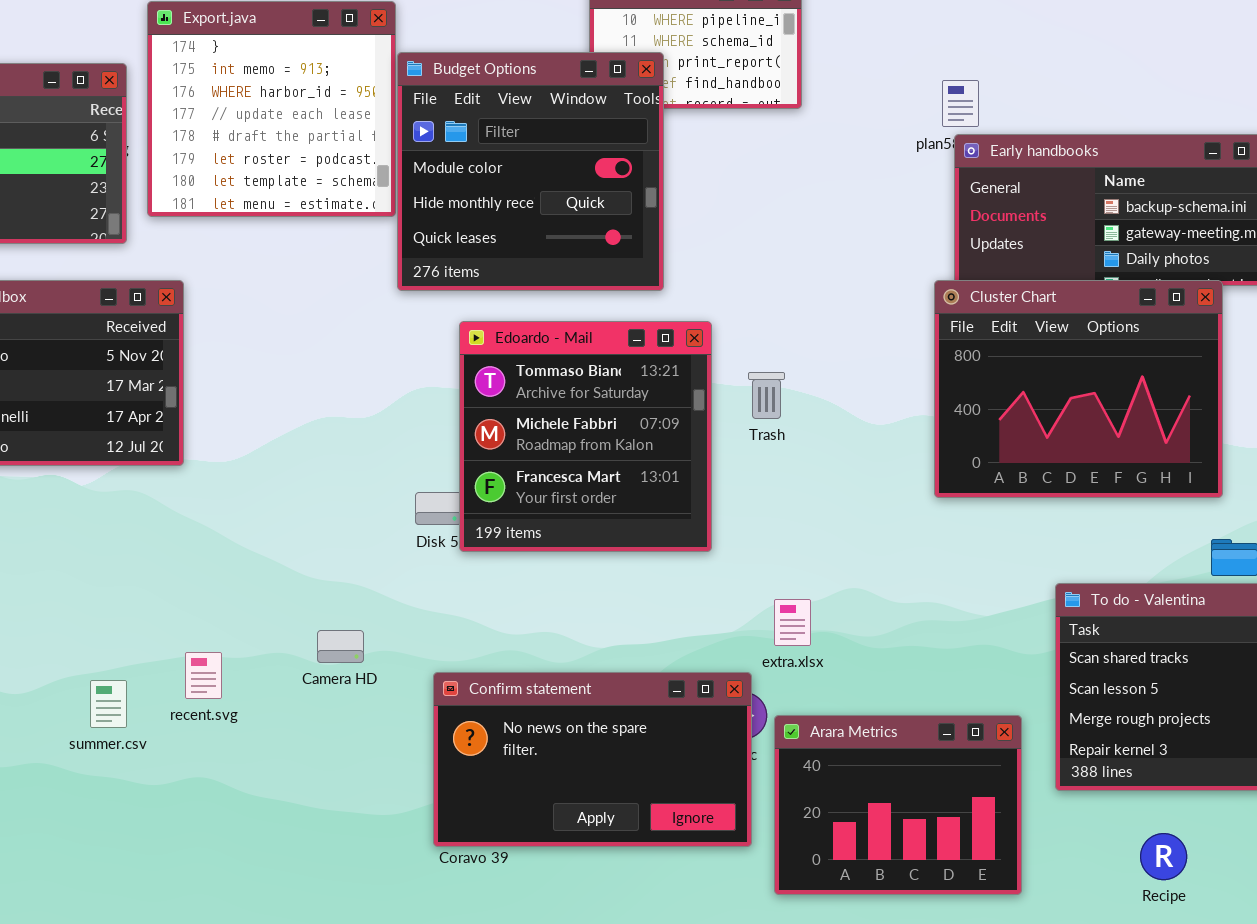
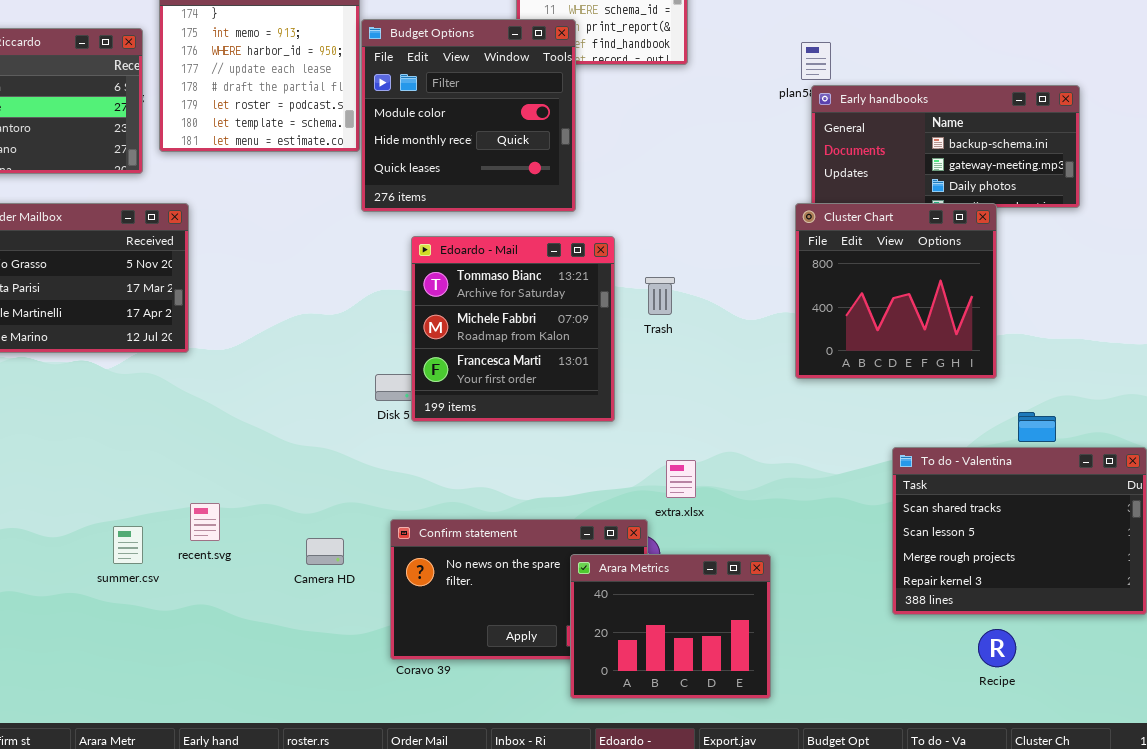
Cluster Chart: [934,280,1223,498] -> [795,203,997,379], resized
Camera HD: [317,630,364,663] -> [306,538,344,565], moved
Arara Metrics: [774,715,1022,895] -> [570,554,771,699], moved
Recipe: [1140,833,1187,880] -> [978,629,1016,667], moved

